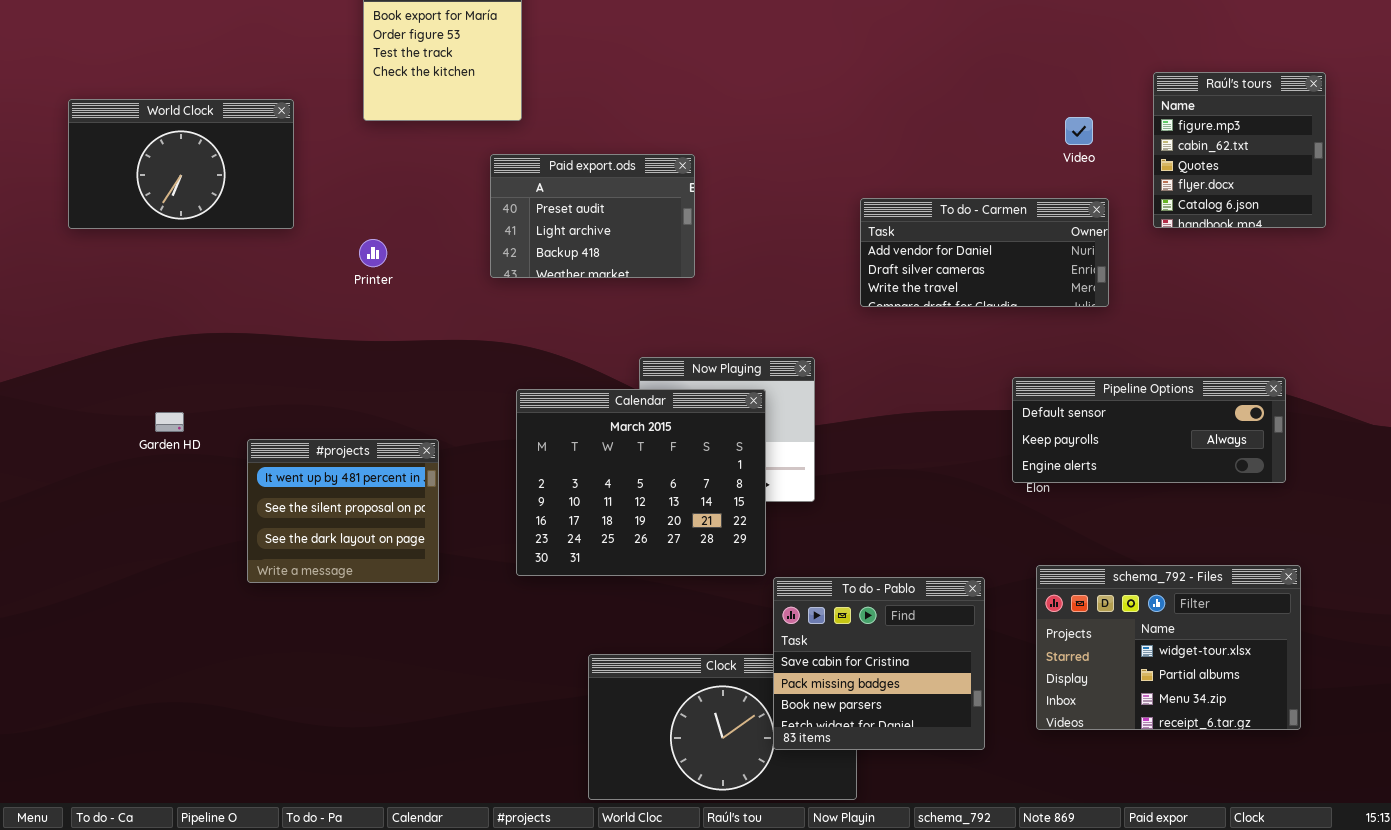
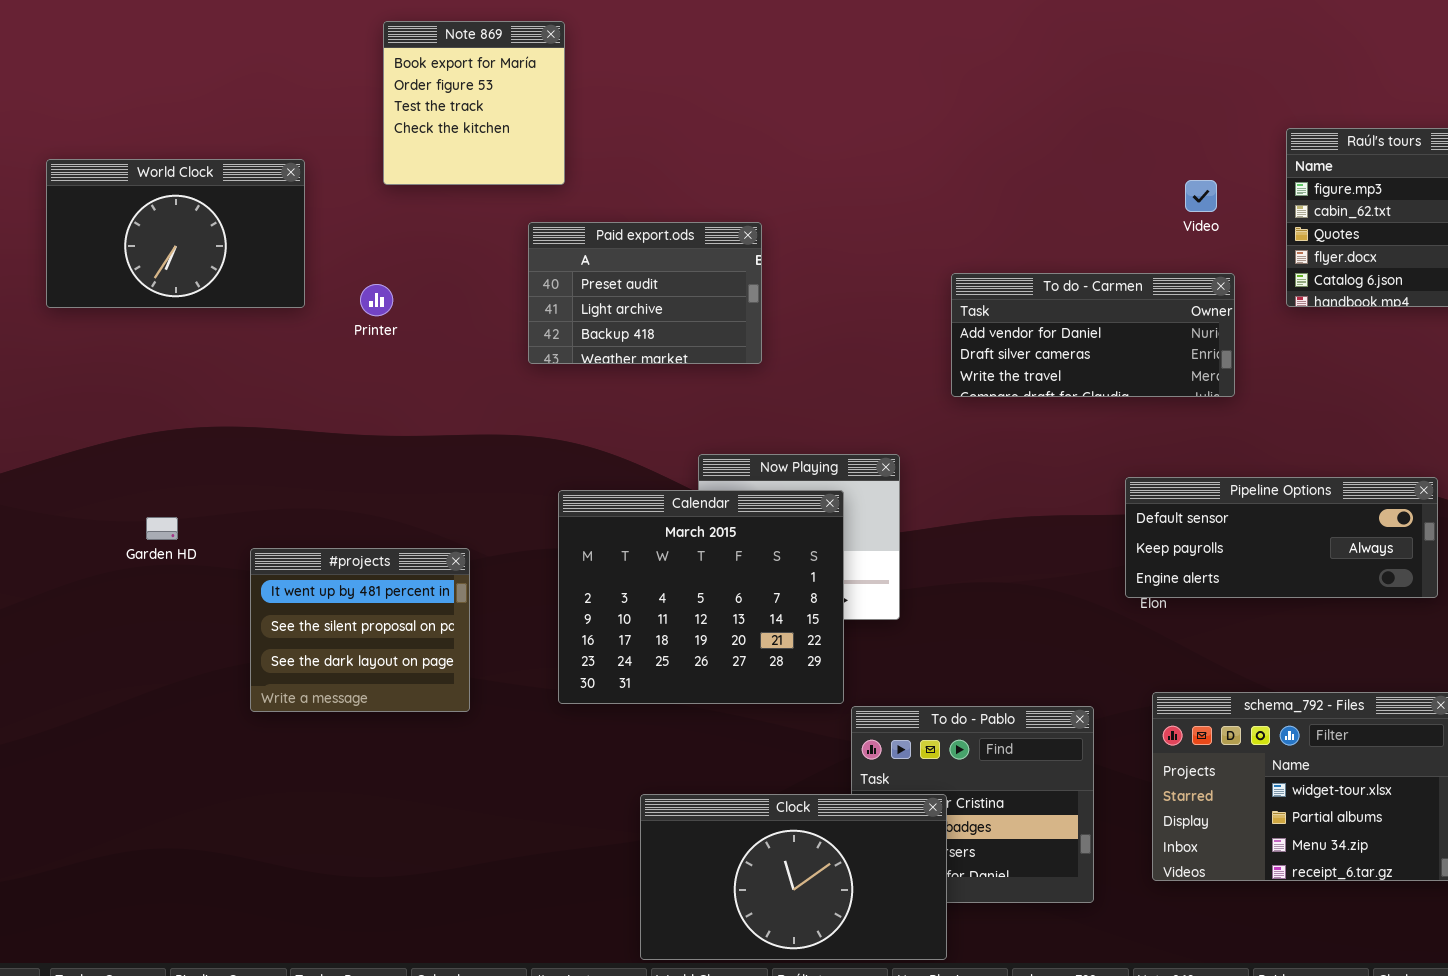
Printer: [359,239,387,267] -> [360,284,393,316], moved
Clock: [588,654,857,800] -> [640,794,947,960], raised

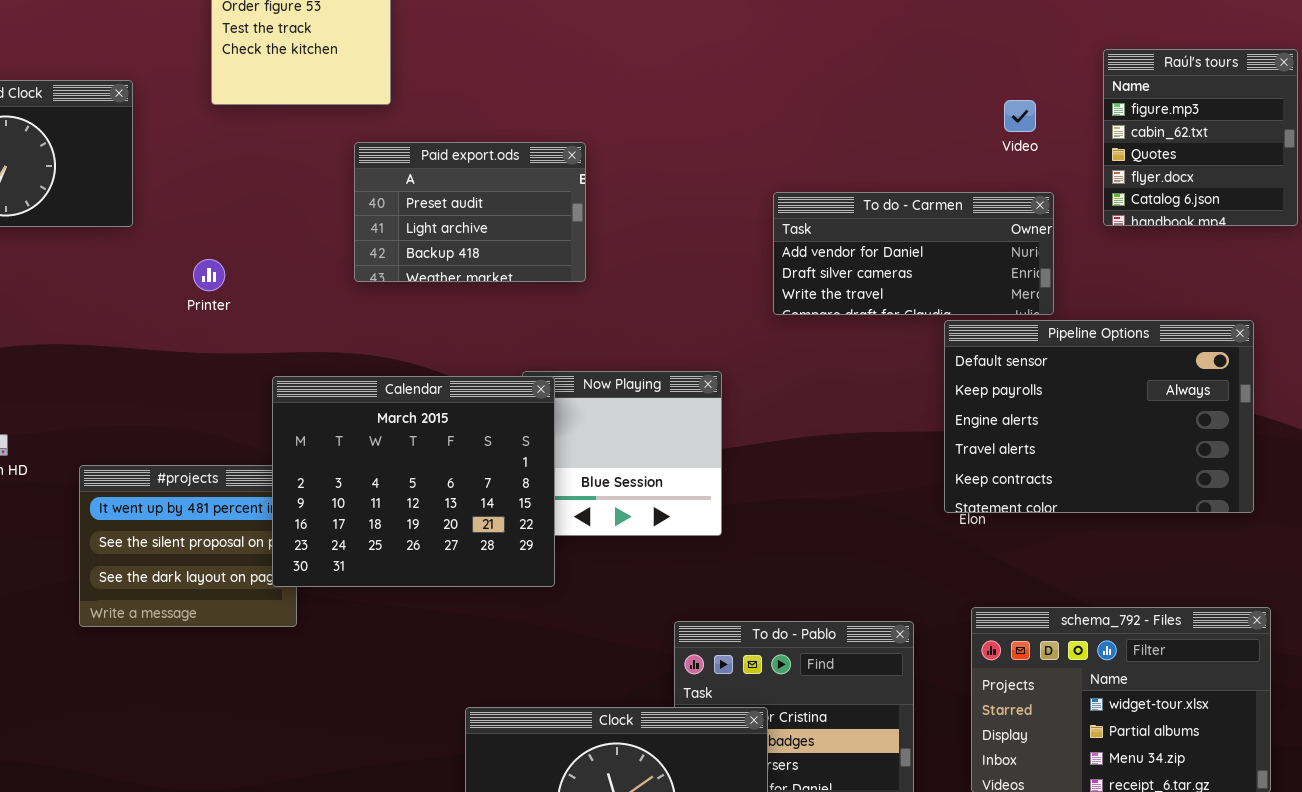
Printer: [360,284,393,316] -> [193,259,225,291], moved
Pipeline Options: [1125,477,1438,598] -> [944,320,1254,513], resized
Calendar: [558,490,844,704] -> [272,376,555,587], moved

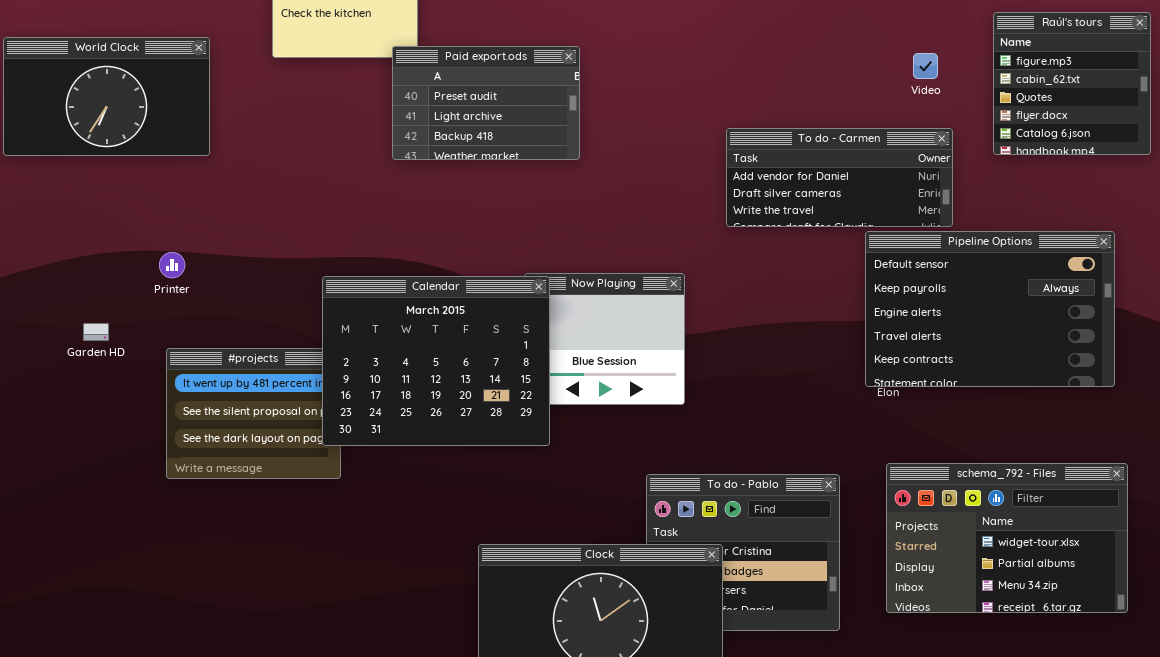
Paid export.ods: [354,142,586,282] -> [392,46,580,160], moved
Printer: [193,259,225,291] -> [159,252,185,278], moved

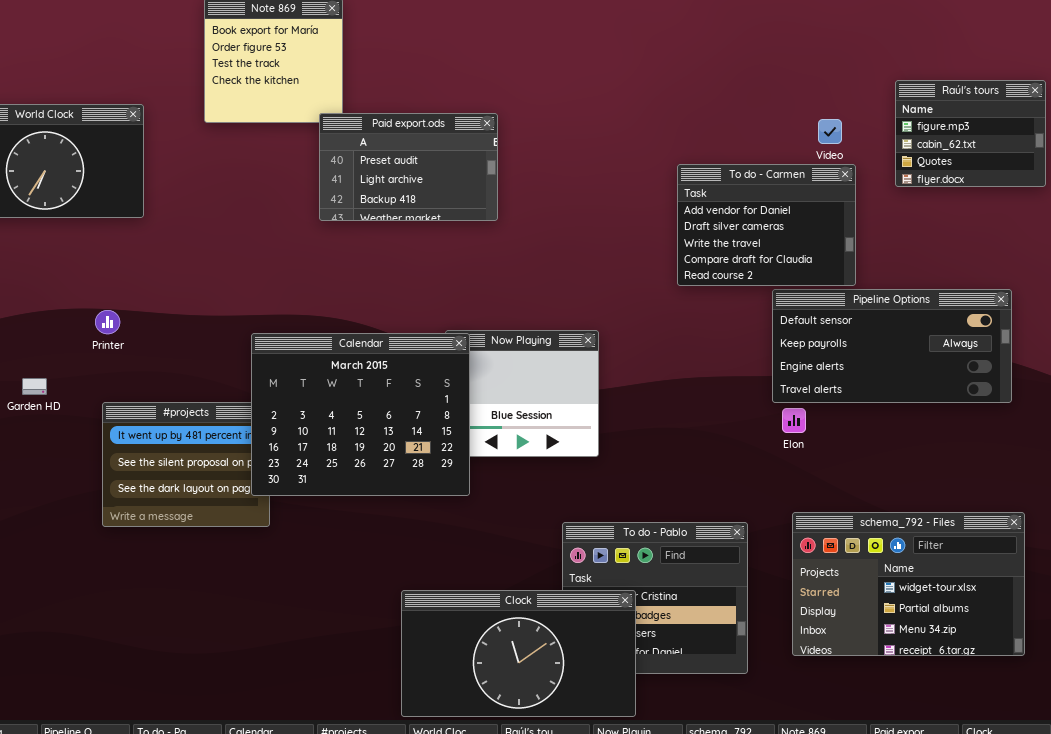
Raúl's tours: [993,12,1151,155] -> [895,80,1046,187], resized
To do - Carmen: [726,128,953,227] -> [677,164,856,286], resized
Pipeline Options: [865,231,1115,387] -> [772,289,1012,403], resized

